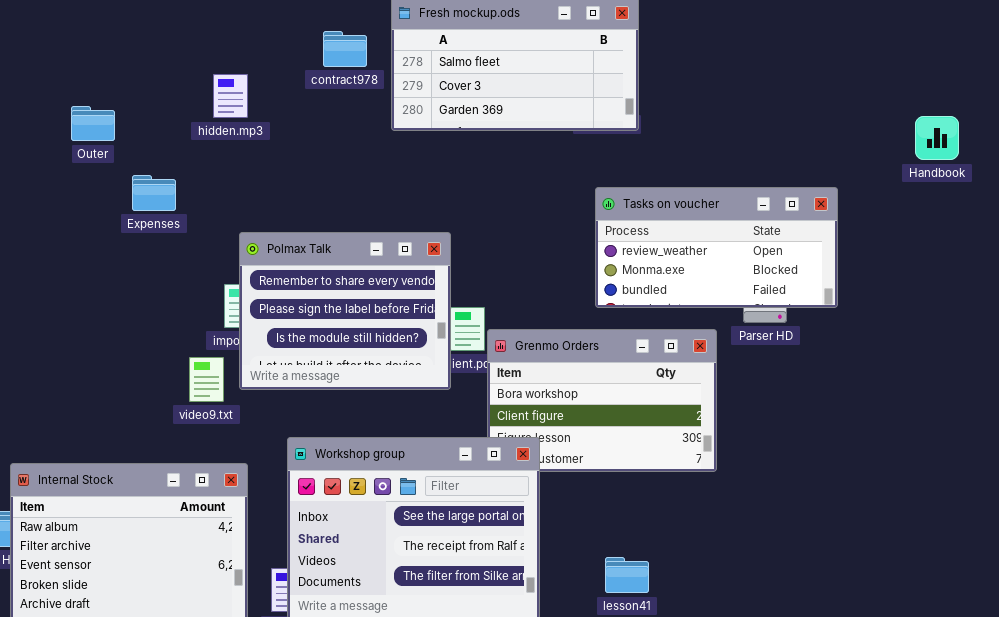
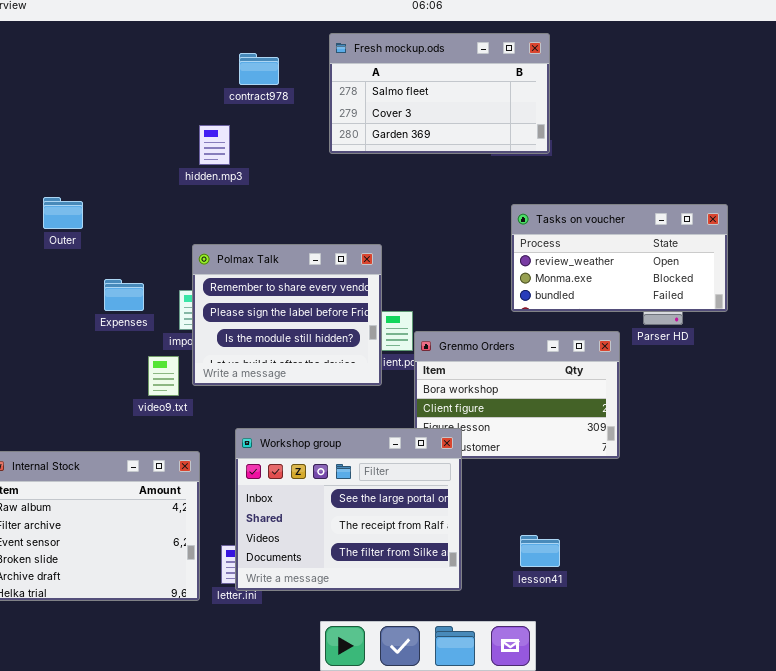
contract978: [323,31,367,67] -> [239,53,279,85], moved
hidden.mp3: [213,74,248,118] -> [199,125,230,165], moved
Outer: [71,106,115,141] -> [43,197,83,229], moved
Expenses: [132,175,176,211] -> [104,279,144,311], moved

